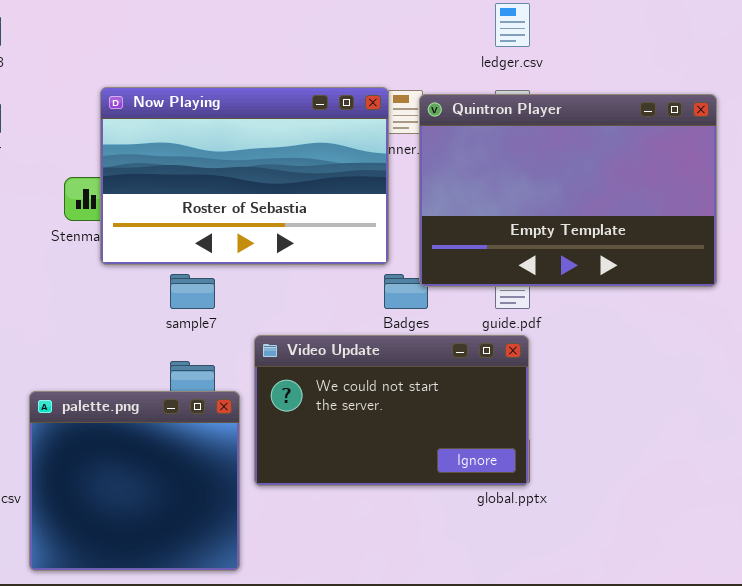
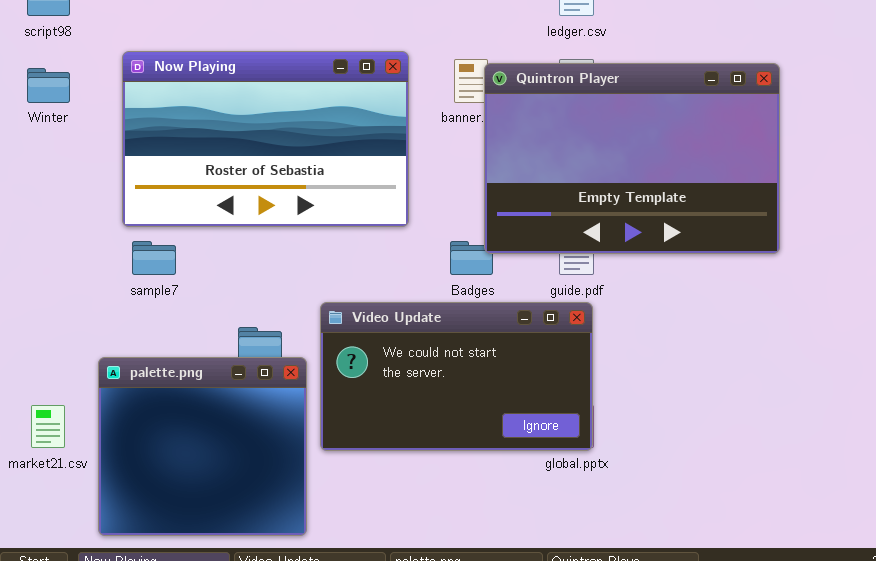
Now Playing: [100,87,389,265] -> [122,51,409,227], moved
sample7: [170,274,215,309] -> [132,241,176,275], moved

